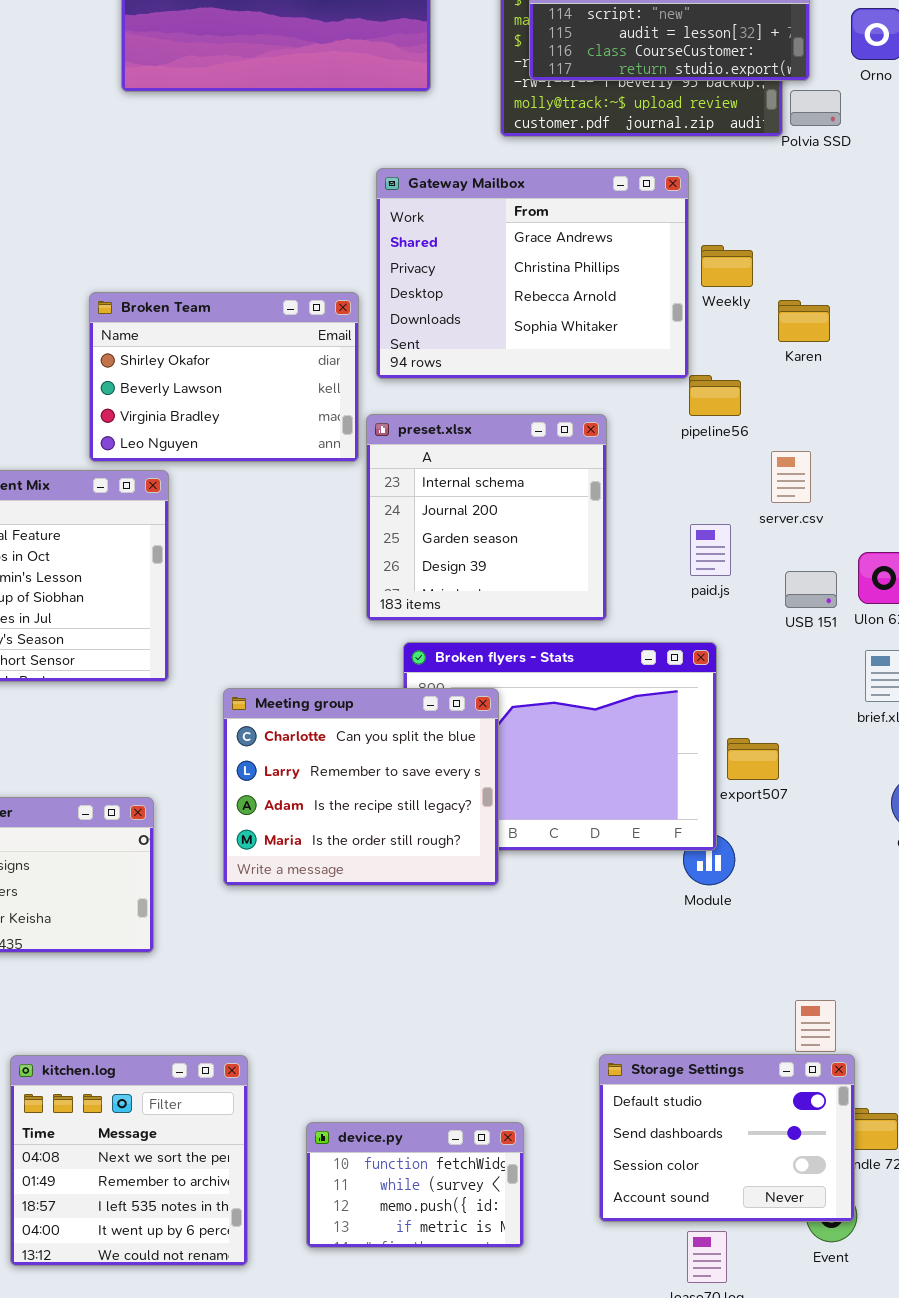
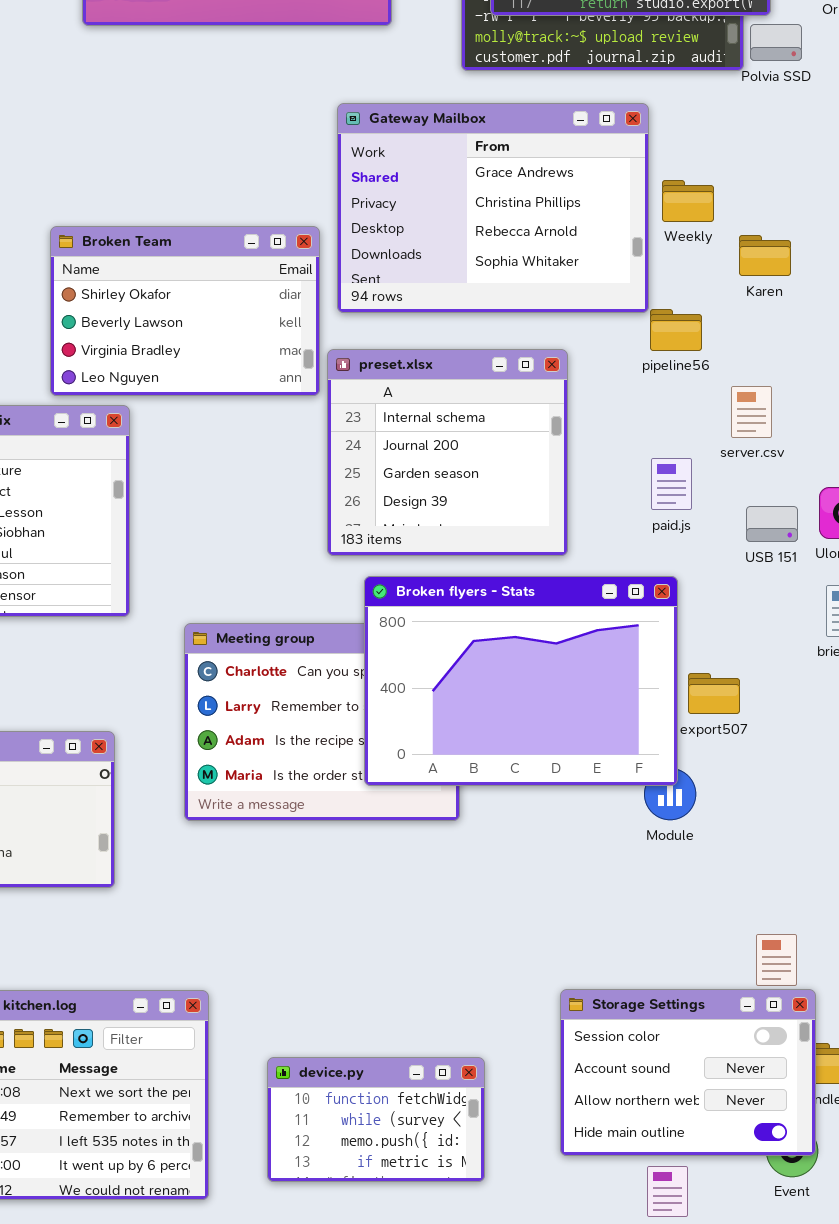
Broken flyers - Stats: [403,642,717,851] -> [364,576,678,786], raised
Storage Settings: [599,1054,855,1222] -> [560,989,816,1156], scrolled down 2 rows

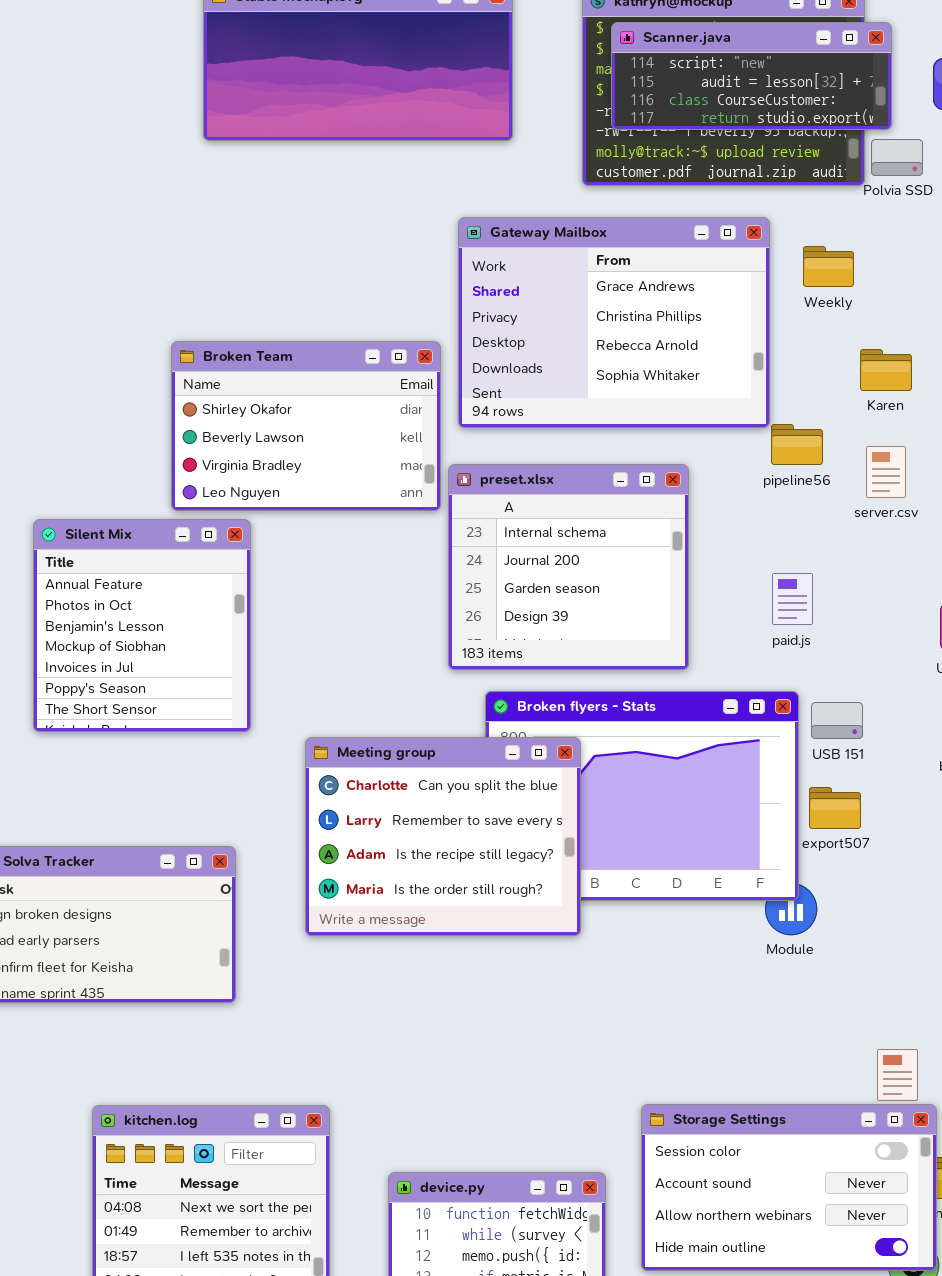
Weekly: [662,180,714,222] -> [803,246,854,287], moved
server.csv: [731,386,772,438] -> [866,446,906,498], moved
USB 151: [746,506,798,542] -> [811,702,863,739], moved
Meeting group: [184,623,460,821] -> [305,737,581,936], raised
Storage Settings: [560,989,816,1156] -> [641,1104,937,1271], resized

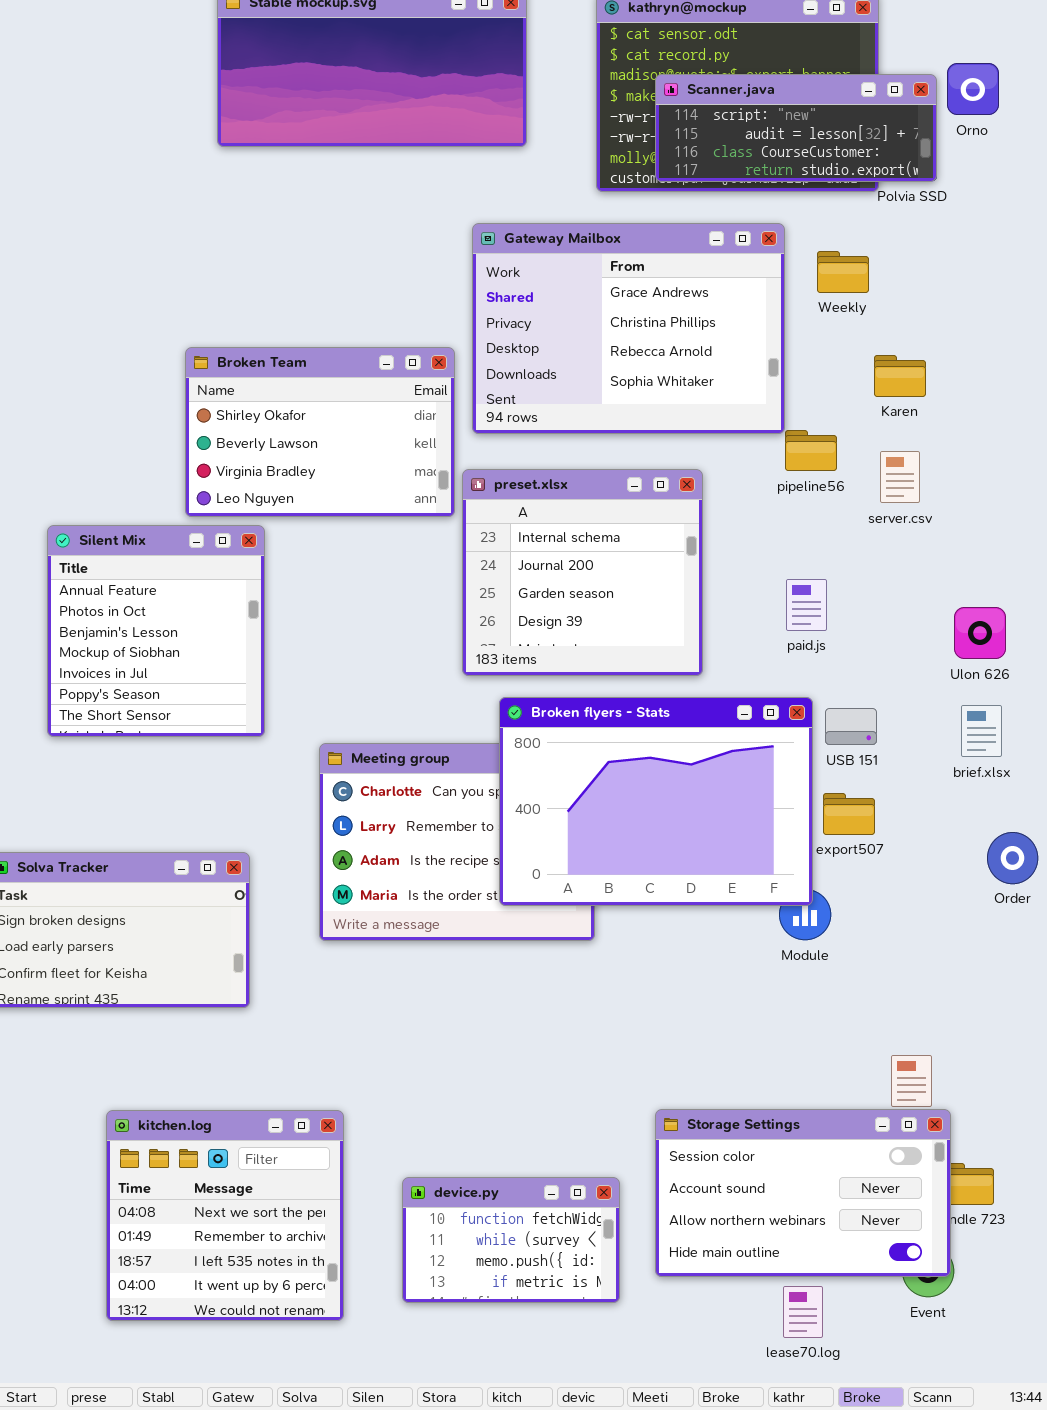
Scanner.java: [611,22,892,130] -> [655,74,937,182], moved
Broken flyers - Stats: [485,691,799,901] -> [499,697,813,906], raised

